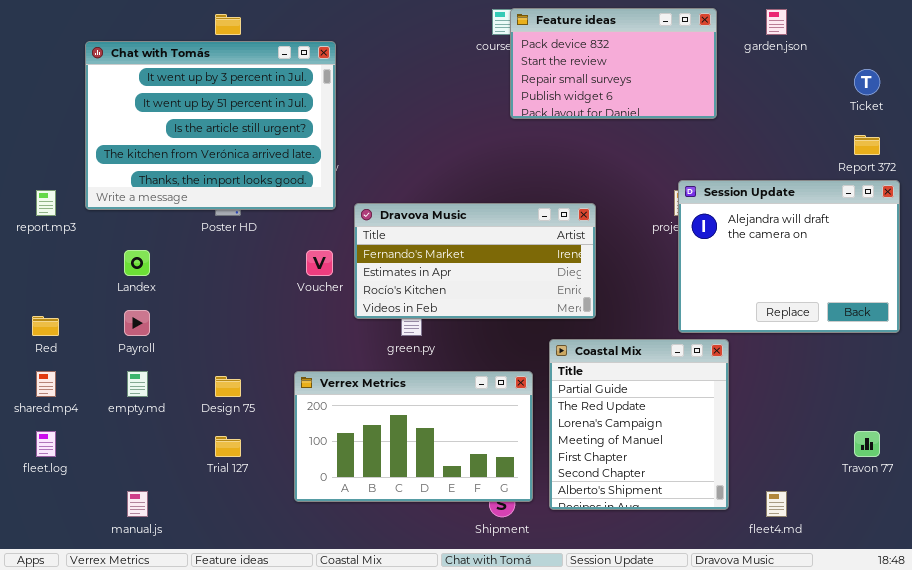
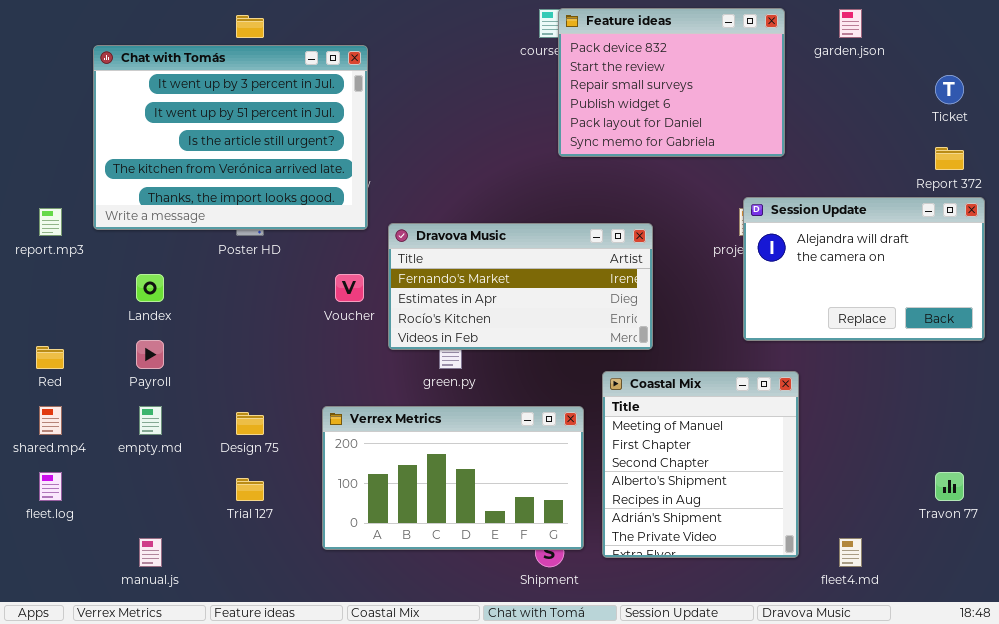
Feature ideas: [510,8,717,119] -> [558,8,785,157], resized
Session Update: [678,180,900,333] -> [743,197,985,341], resized
Coastal Mix: [549,339,729,510] -> [602,371,799,558], scrolled down 3 rows

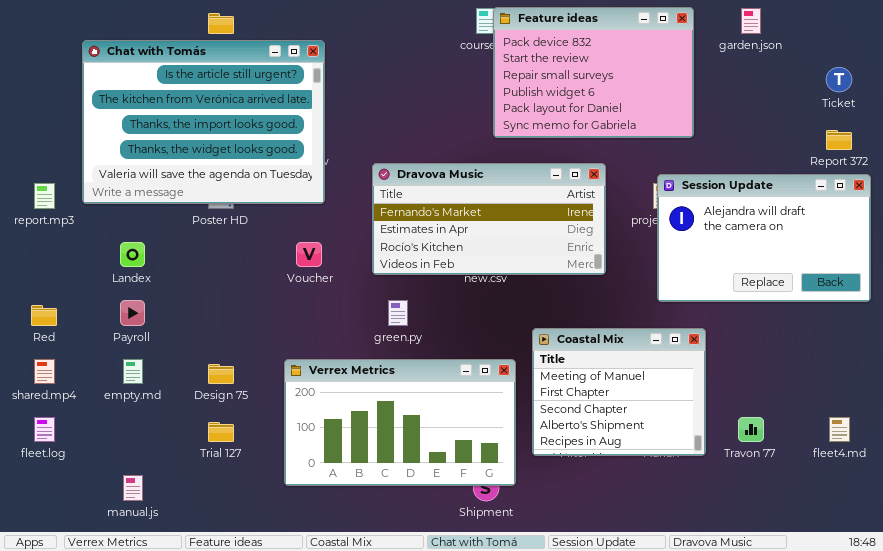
Chat with Tomás: [93,45,368,230] -> [82,40,325,204], scrolled down 2 rows
Dravova Music: [388,223,653,350] -> [372,163,606,275], moved
Coastal Mix: [602,371,799,558] -> [532,328,706,456], resized
Travon 77: [935,472,964,501] -> [738,417,764,442], moved
fleet4.md: [839,538,862,567] -> [829,417,850,442], moved

